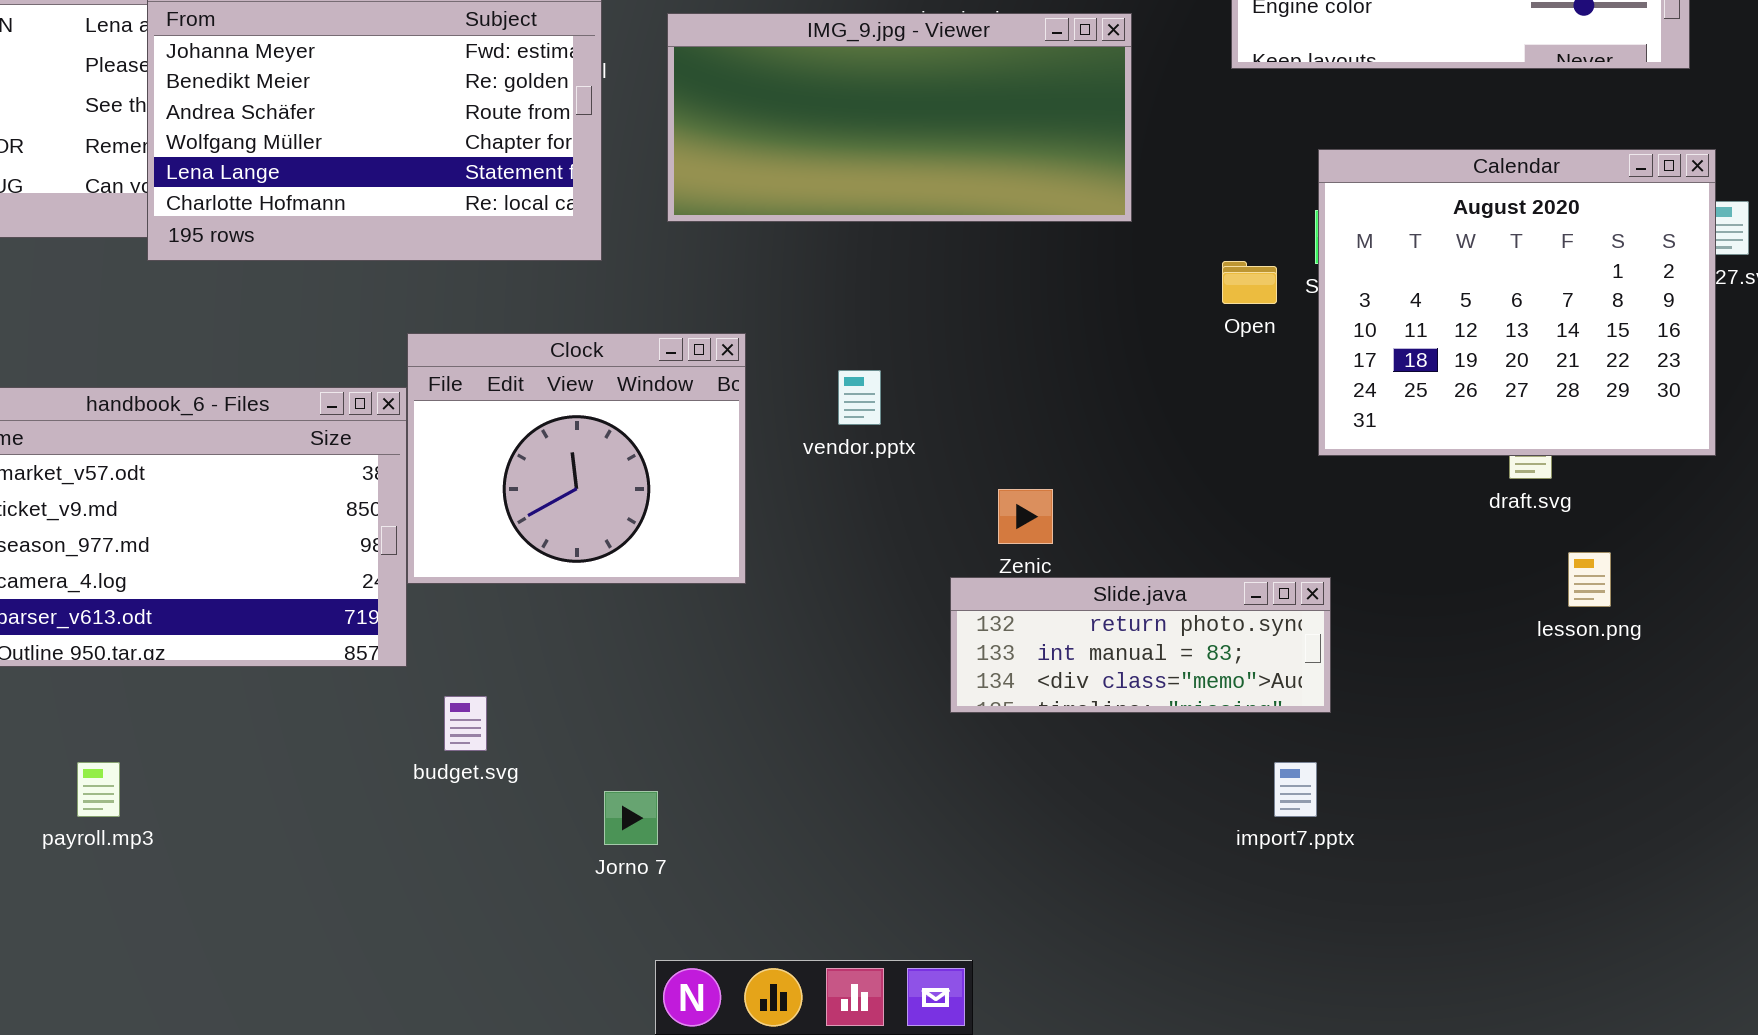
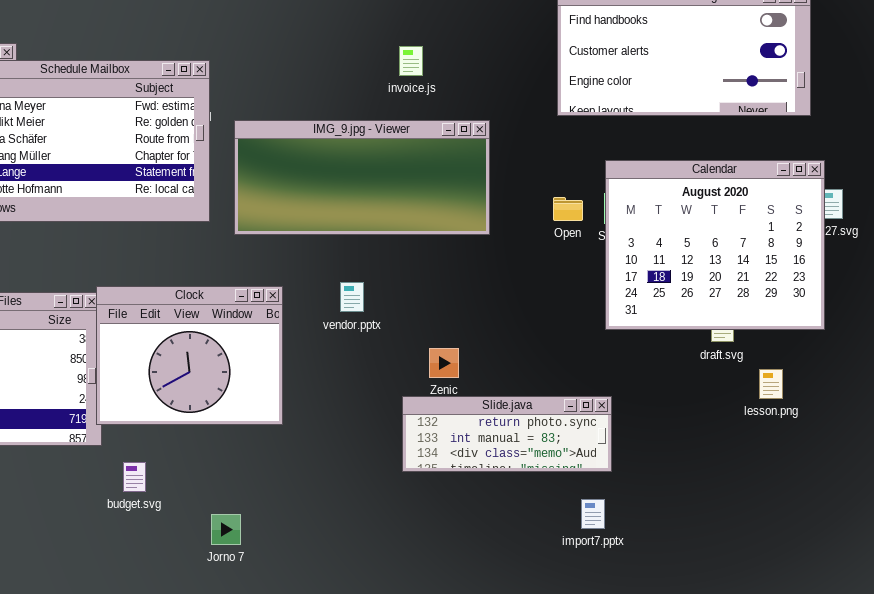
IMG_9.jpg - Viewer: [667,13,1132,222] -> [234,120,490,235], moved
Open: [1222,261,1277,304] -> [553,197,583,221], moved
Clock: [407,333,746,584] -> [96,286,283,425], moved
lesson.png: [1568,552,1611,607] -> [759,369,783,399], moved

